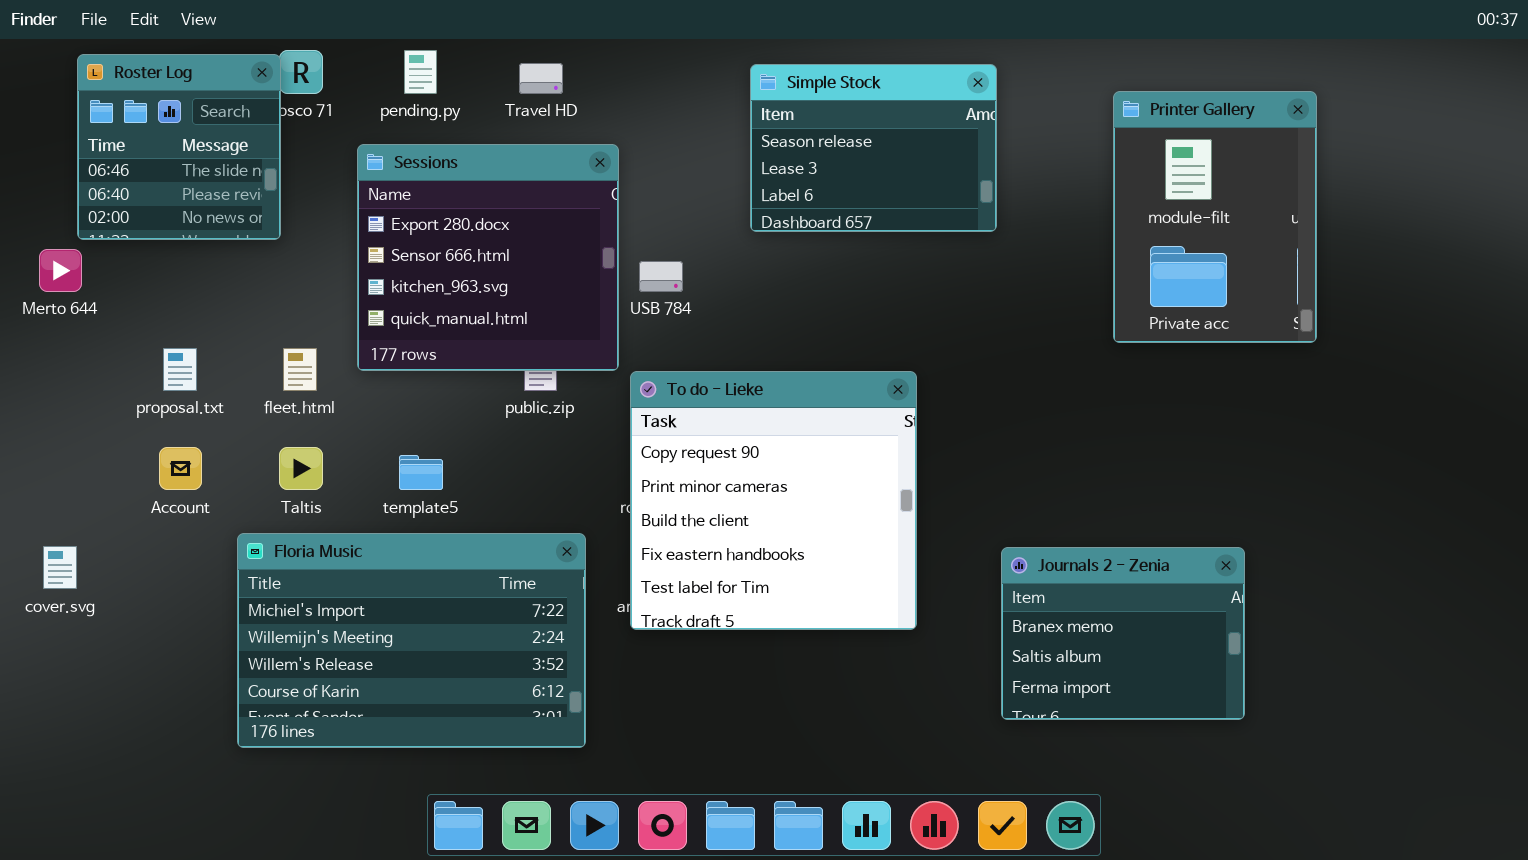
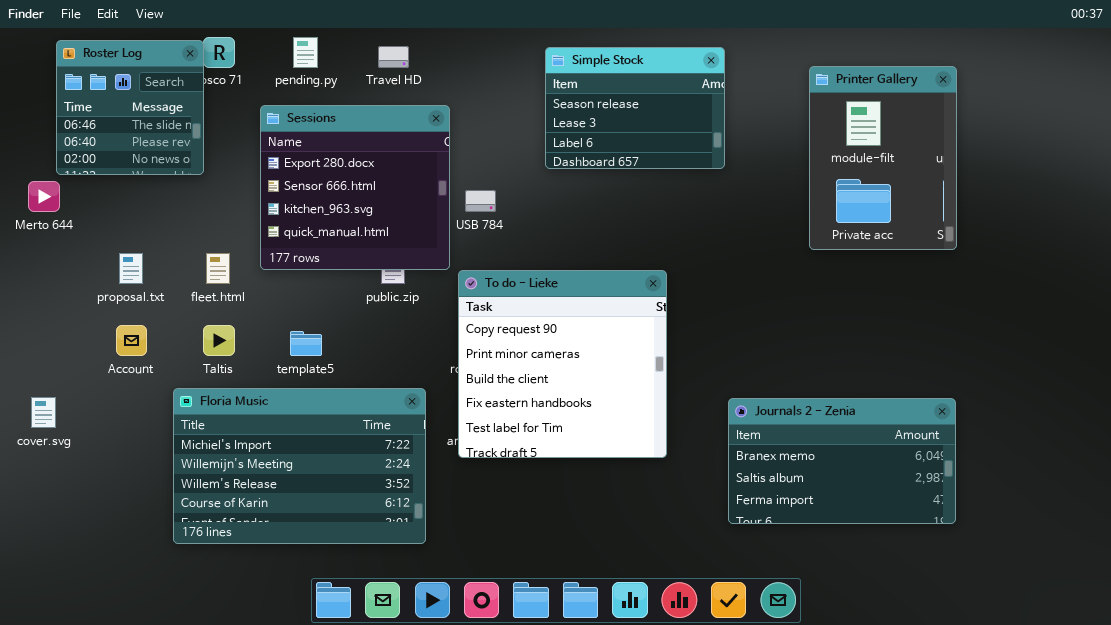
Journals 2 - Zenia: [1001,547,1245,720] -> [728,398,956,524], resized

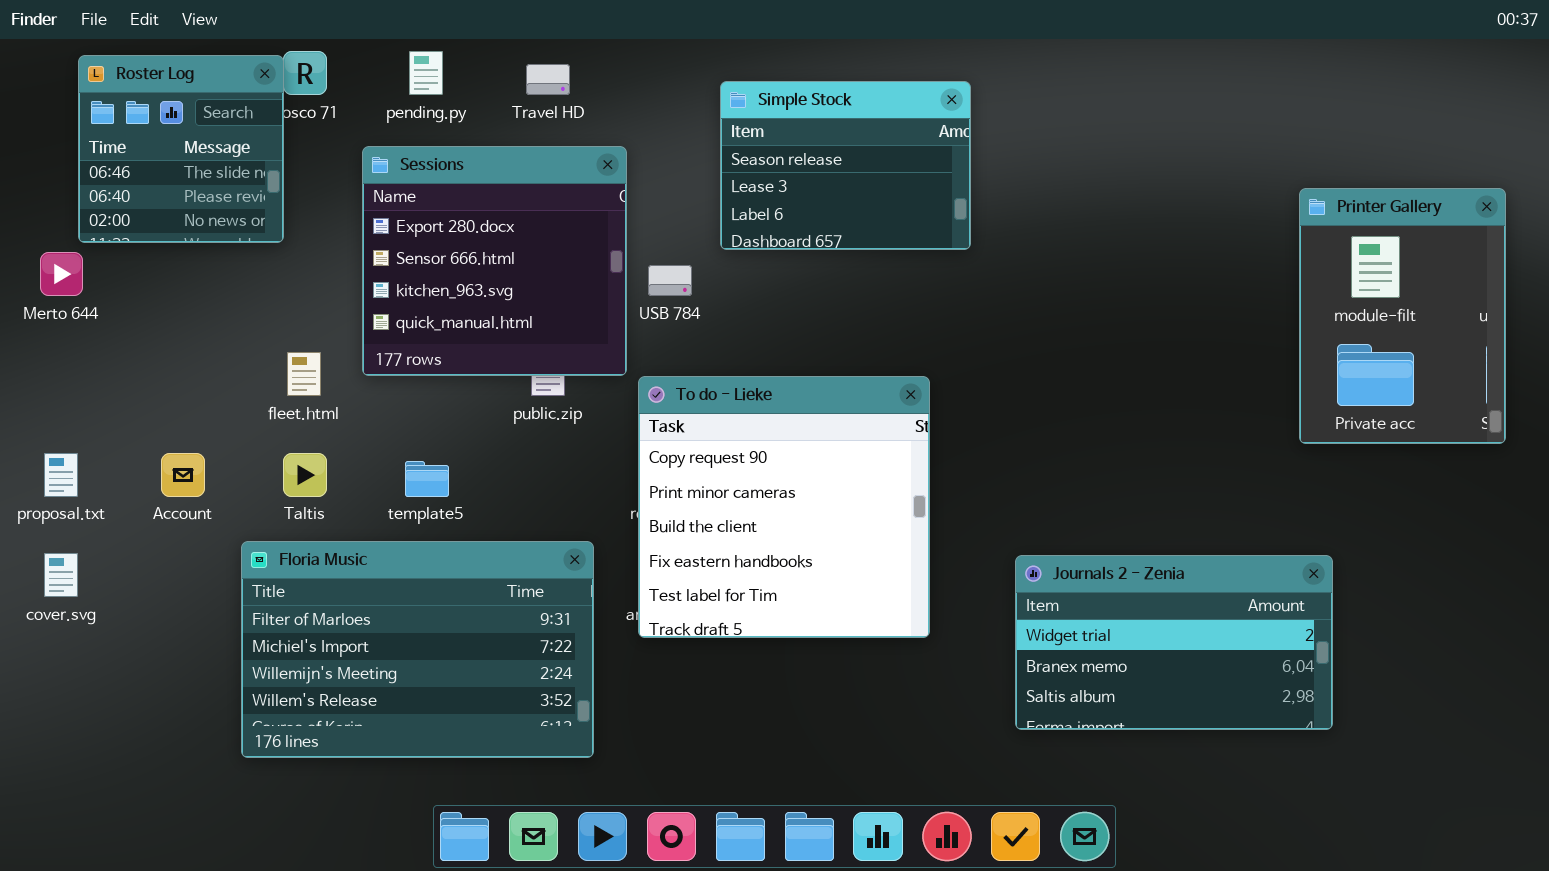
Simple Stock: [545,47,725,169] -> [720,81,971,250], moved
Printer Gallery: [809,66,957,250] -> [1299,188,1506,444], moved
proposal.txt: [119,253,143,284] -> [44,453,78,497], moved
Floria Music: [173,388,426,544] -> [241,541,594,758], scrolled up 1 row
Journals 2 - Zenia: [728,398,956,524] -> [1015,555,1333,730], scrolled up 1 row

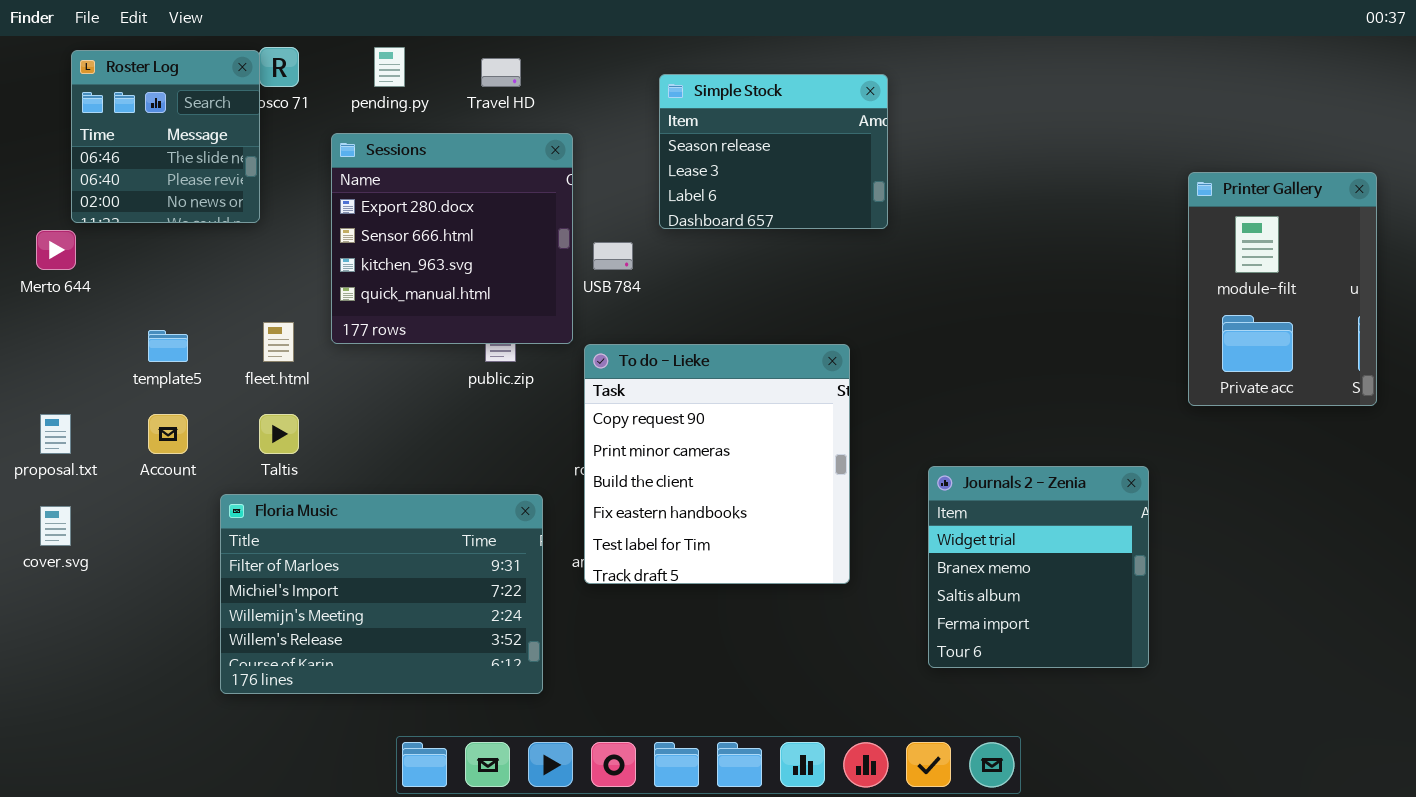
template5: [405,461,449,497] -> [148,330,188,362], moved
Journals 2 - Zenia: [1015,555,1333,730] -> [928,466,1149,668], resized

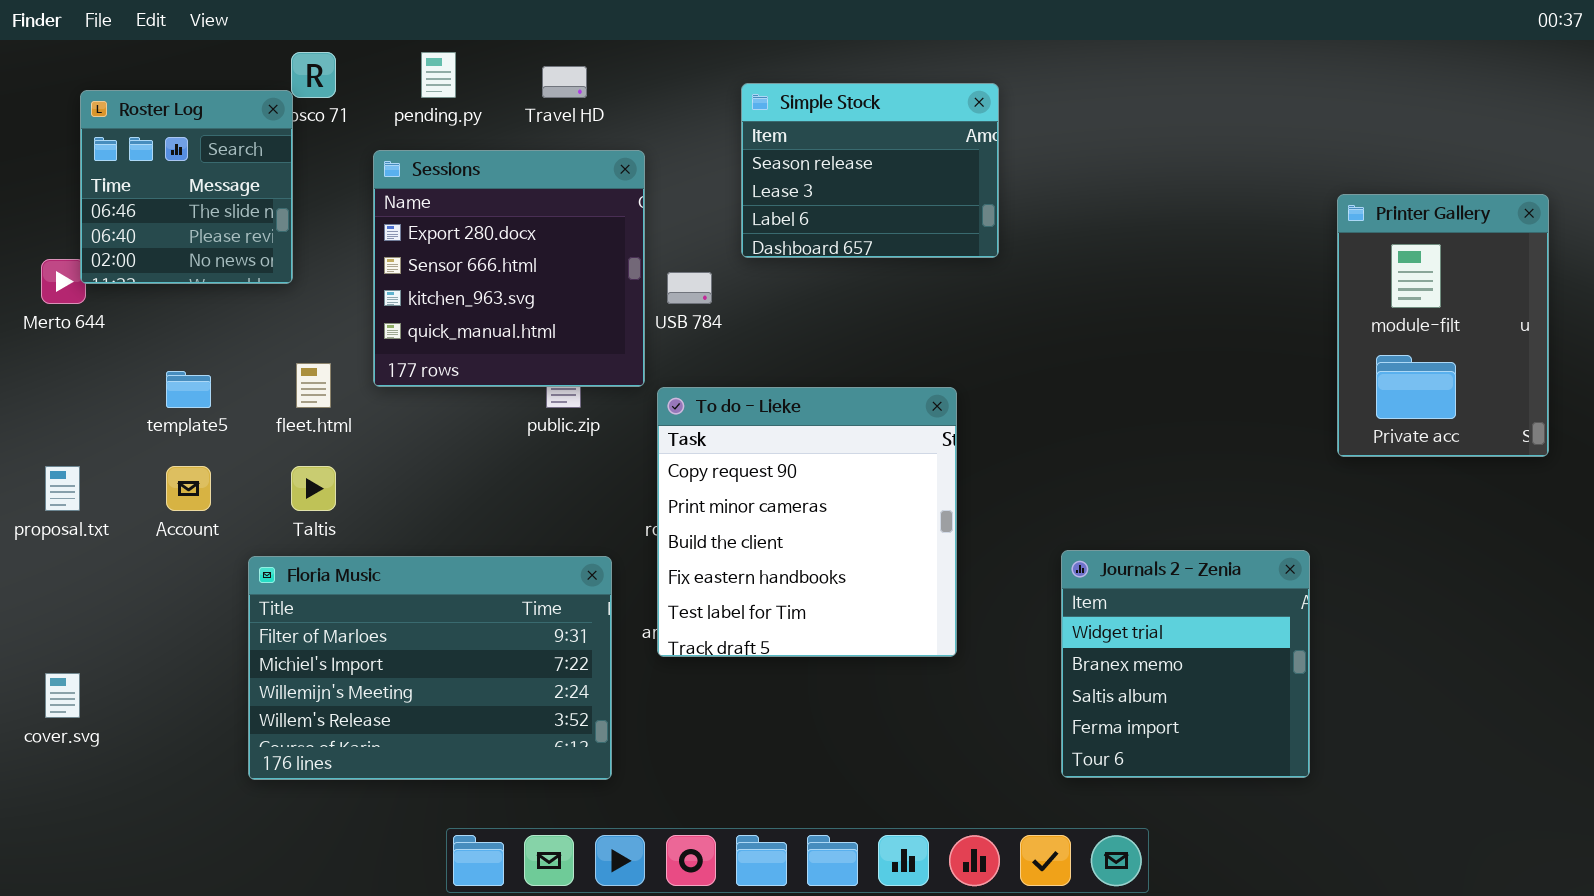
Roster Log: [71,50,260,223] -> [80,90,293,284], moved
Journals 2 - Zenia: [928,466,1149,668] -> [1061,550,1310,778], moved
cover.svg: [40,506,71,546] -> [45,673,80,718], moved

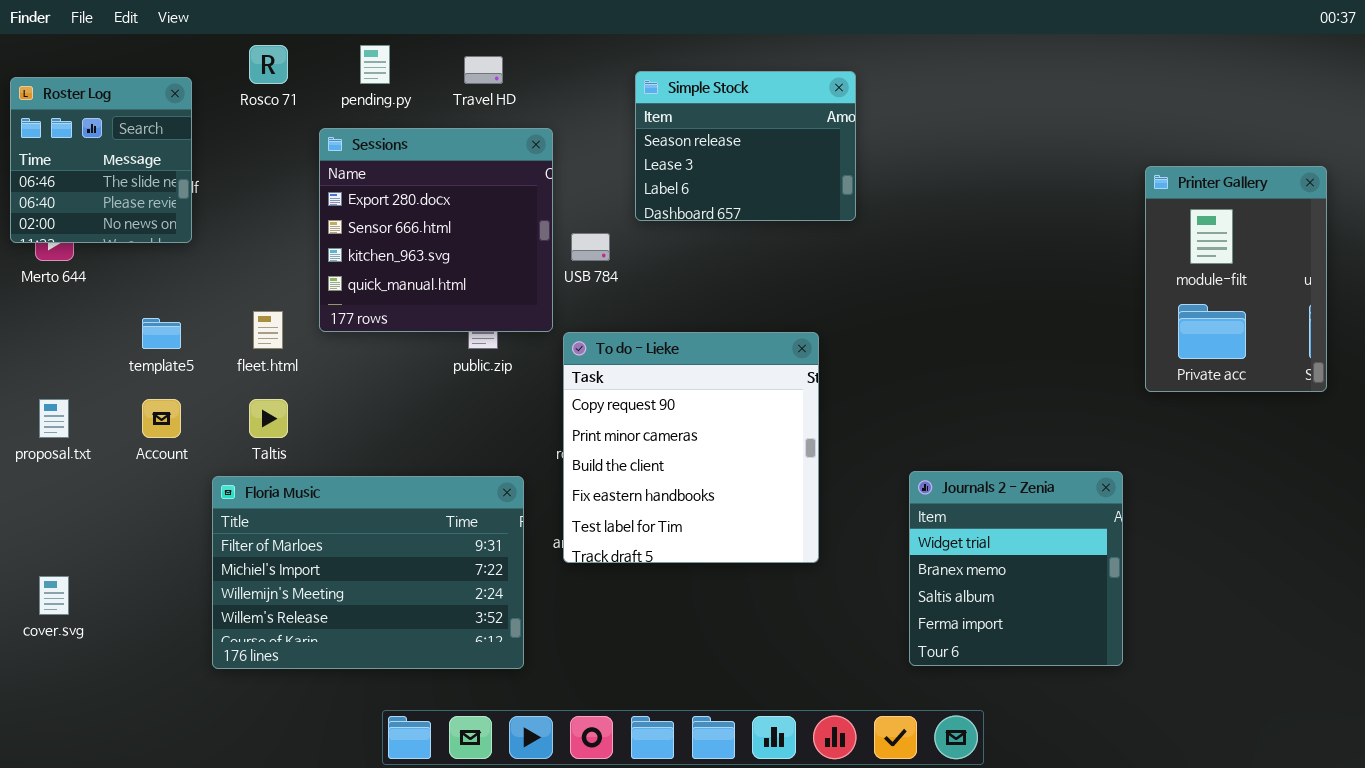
Roster Log: [80,90,293,284] -> [10,77,192,243], moved

